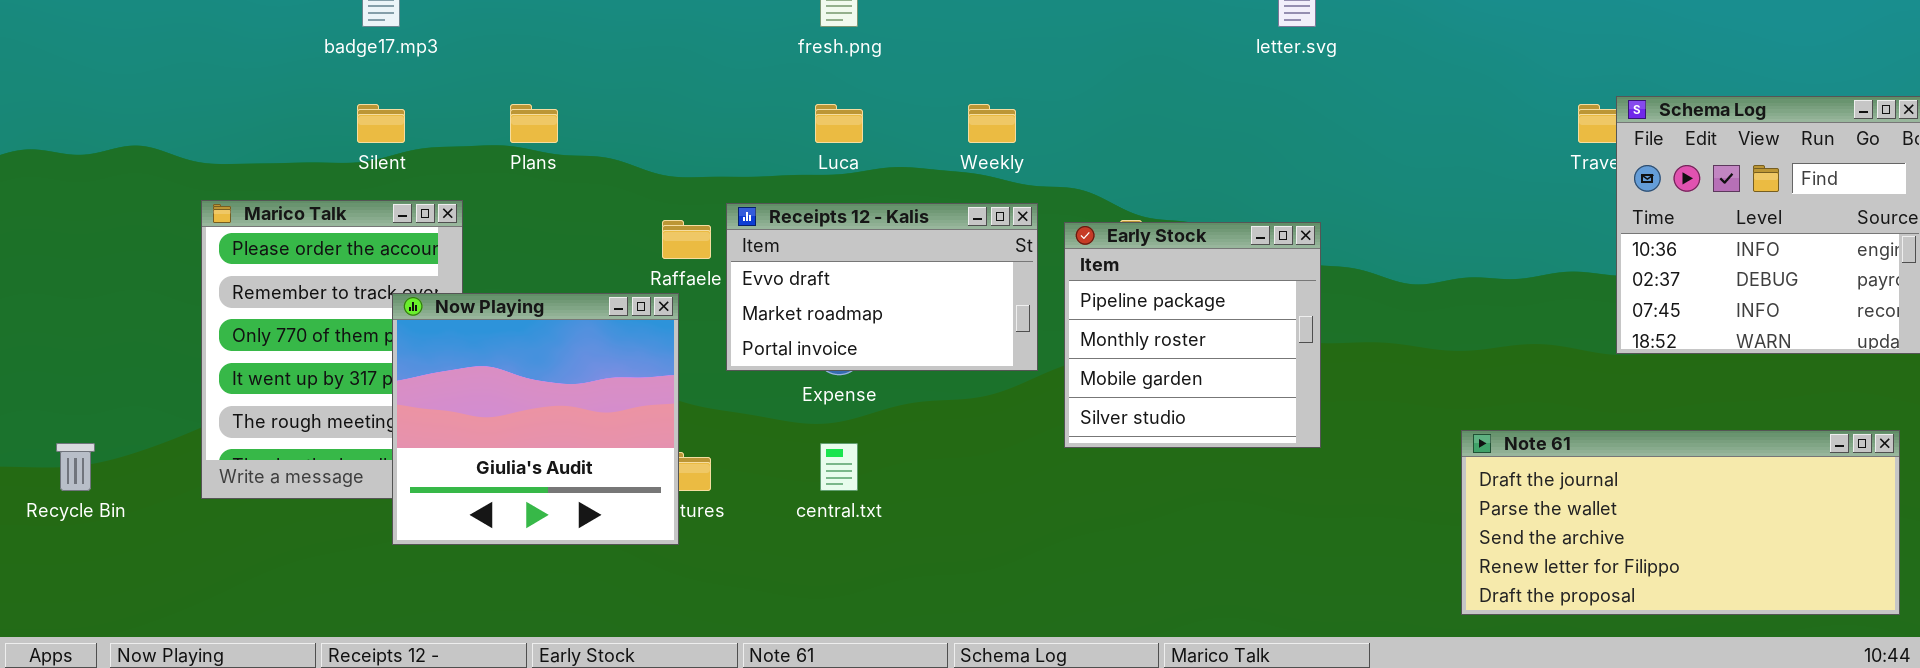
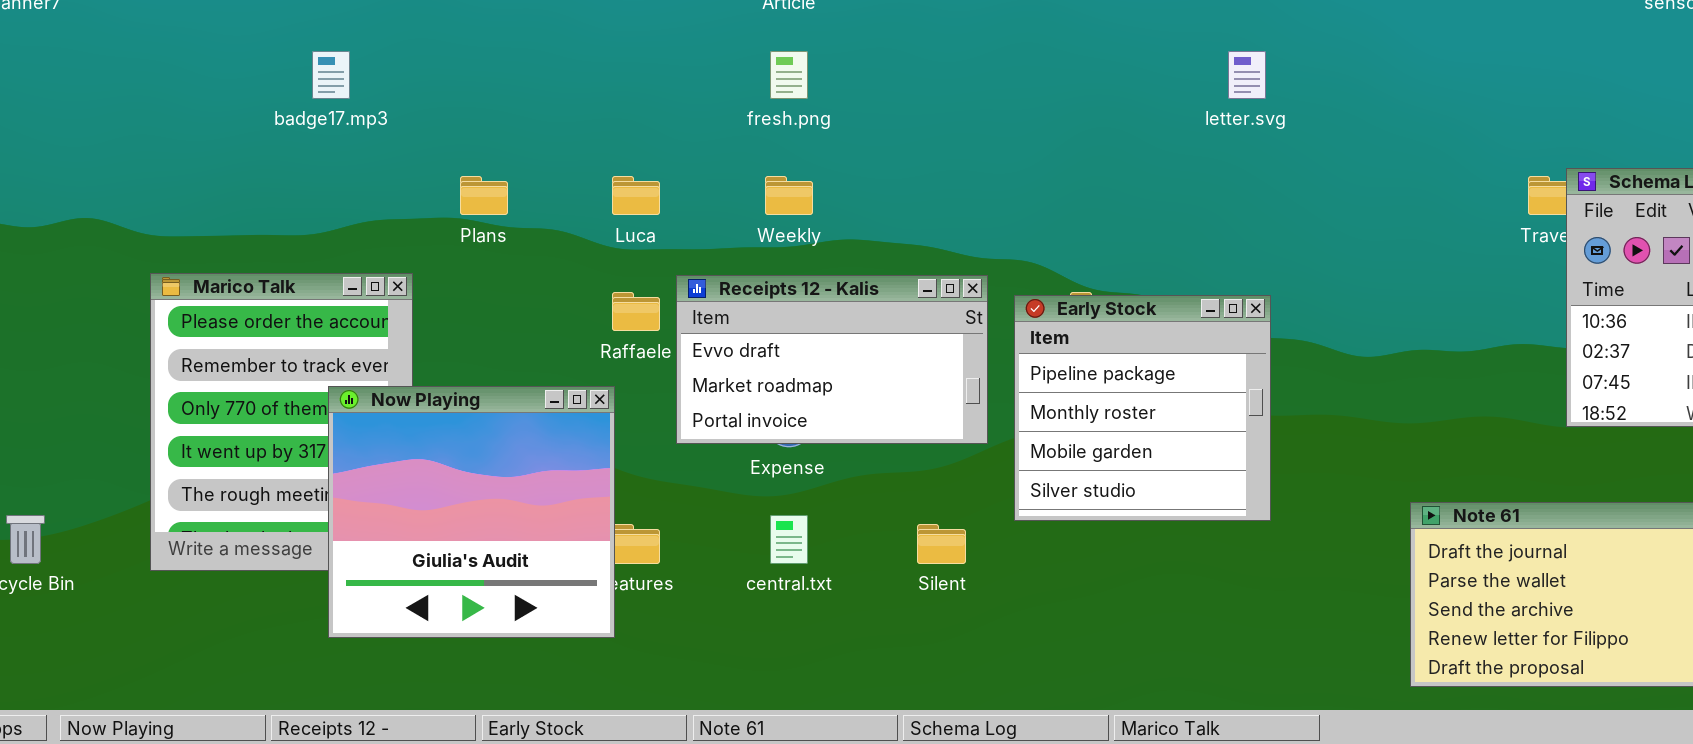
Silent: [357,104,405,143] -> [917,524,966,564], moved
Luca: [815,104,863,143] -> [612,176,660,215], moved
Weekly: [968,104,1016,143] -> [765,176,813,215], moved
Now Playing: [392,293,679,545] -> [328,386,615,638], moved

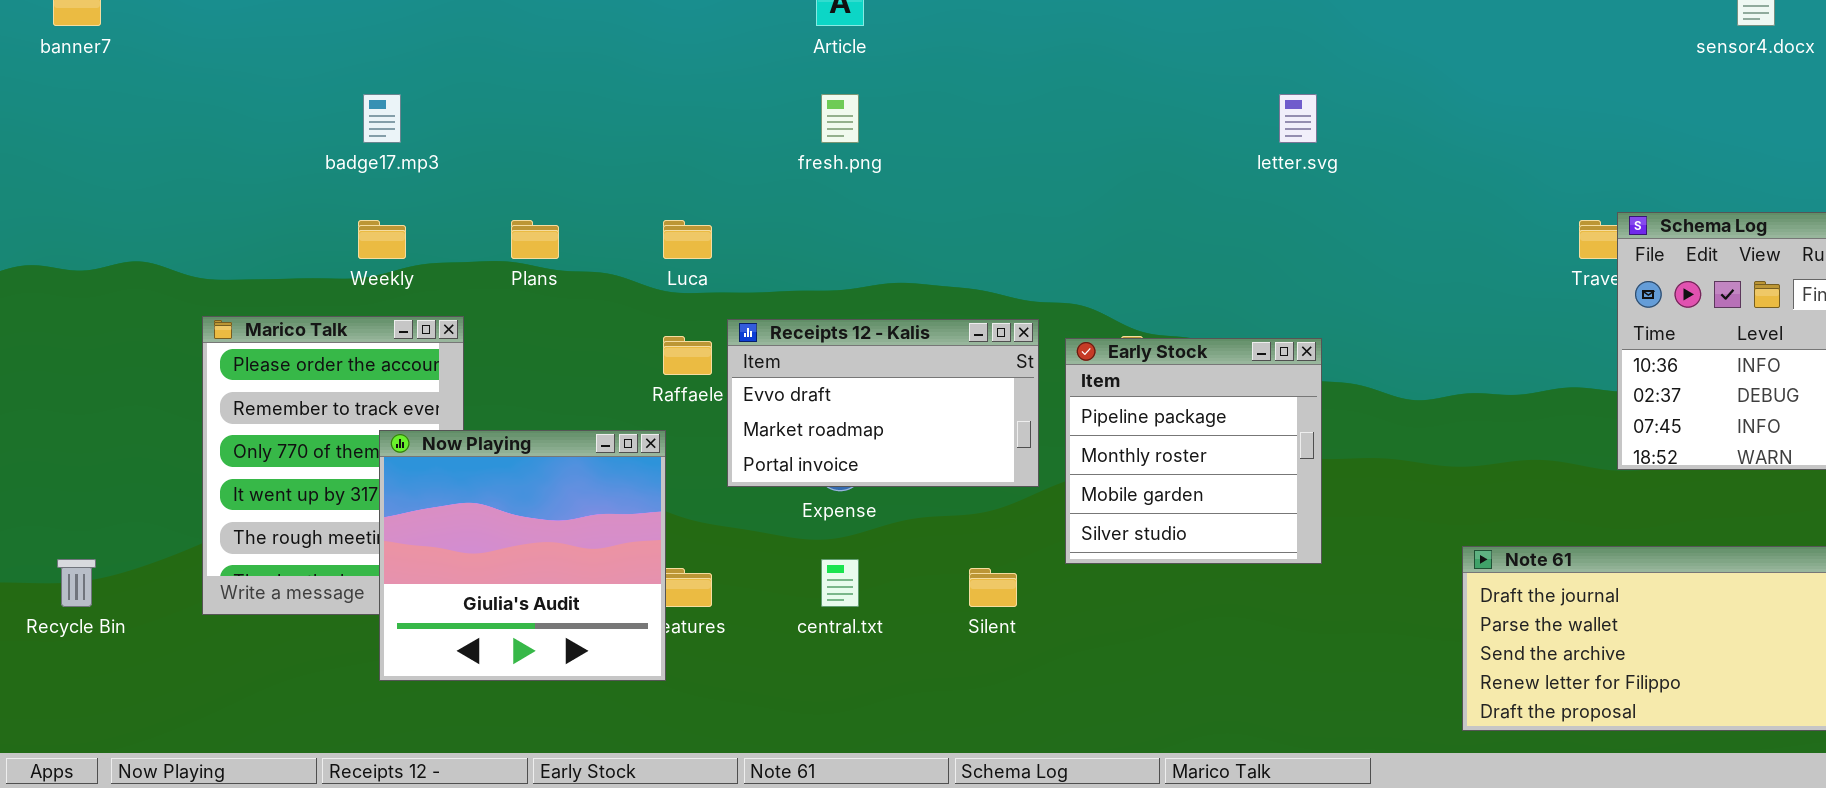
Weekly: [765,176,813,215] -> [358,220,406,259], moved

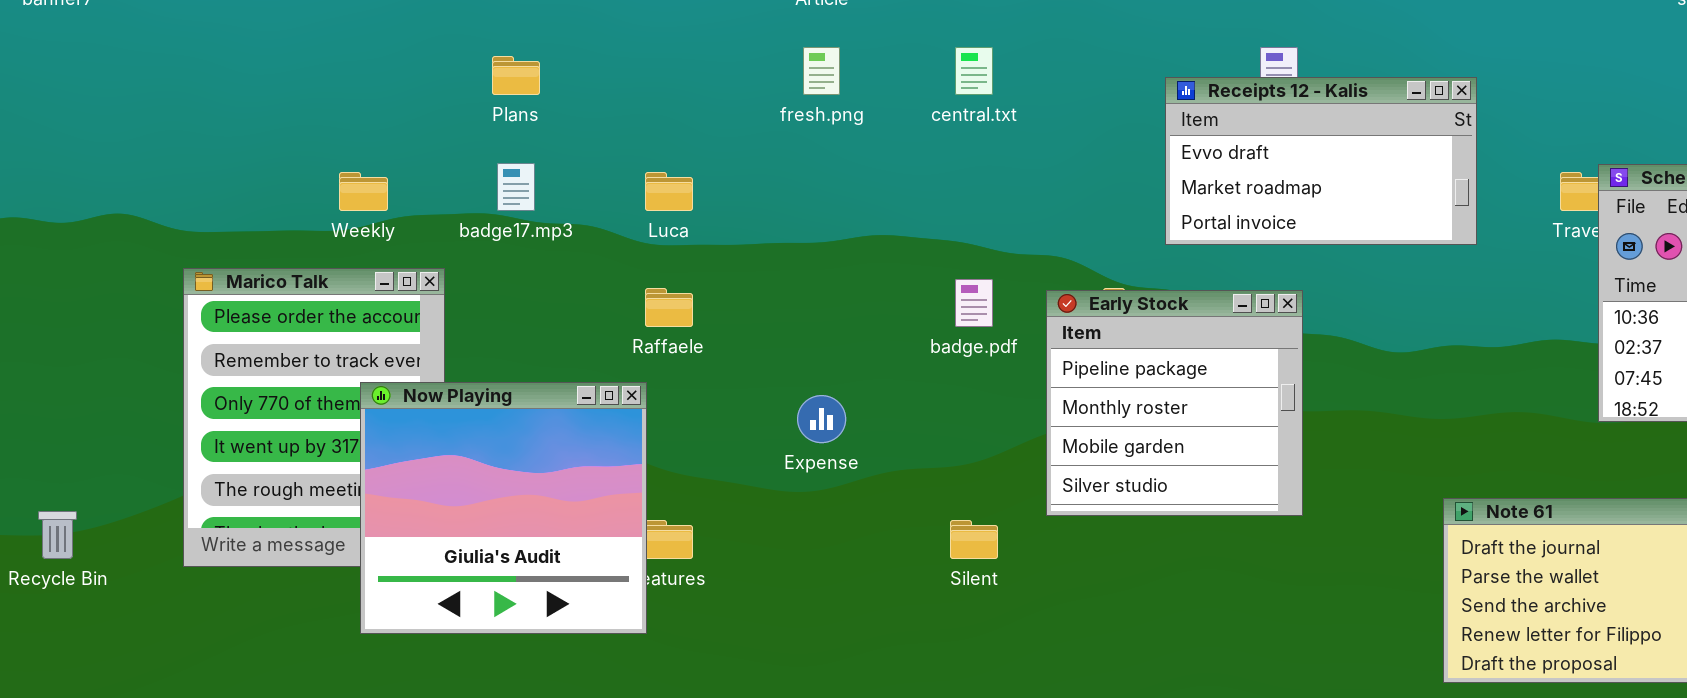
badge17.mp3: [363,94,401,143] -> [497,163,535,211], moved
Plans: [511,220,559,259] -> [492,56,540,95], moved
Receipts 12 - Kalis: [727,319,1039,487] -> [1165,77,1477,245], moved
central.txt: [821,559,859,607] -> [955,47,993,95], moved

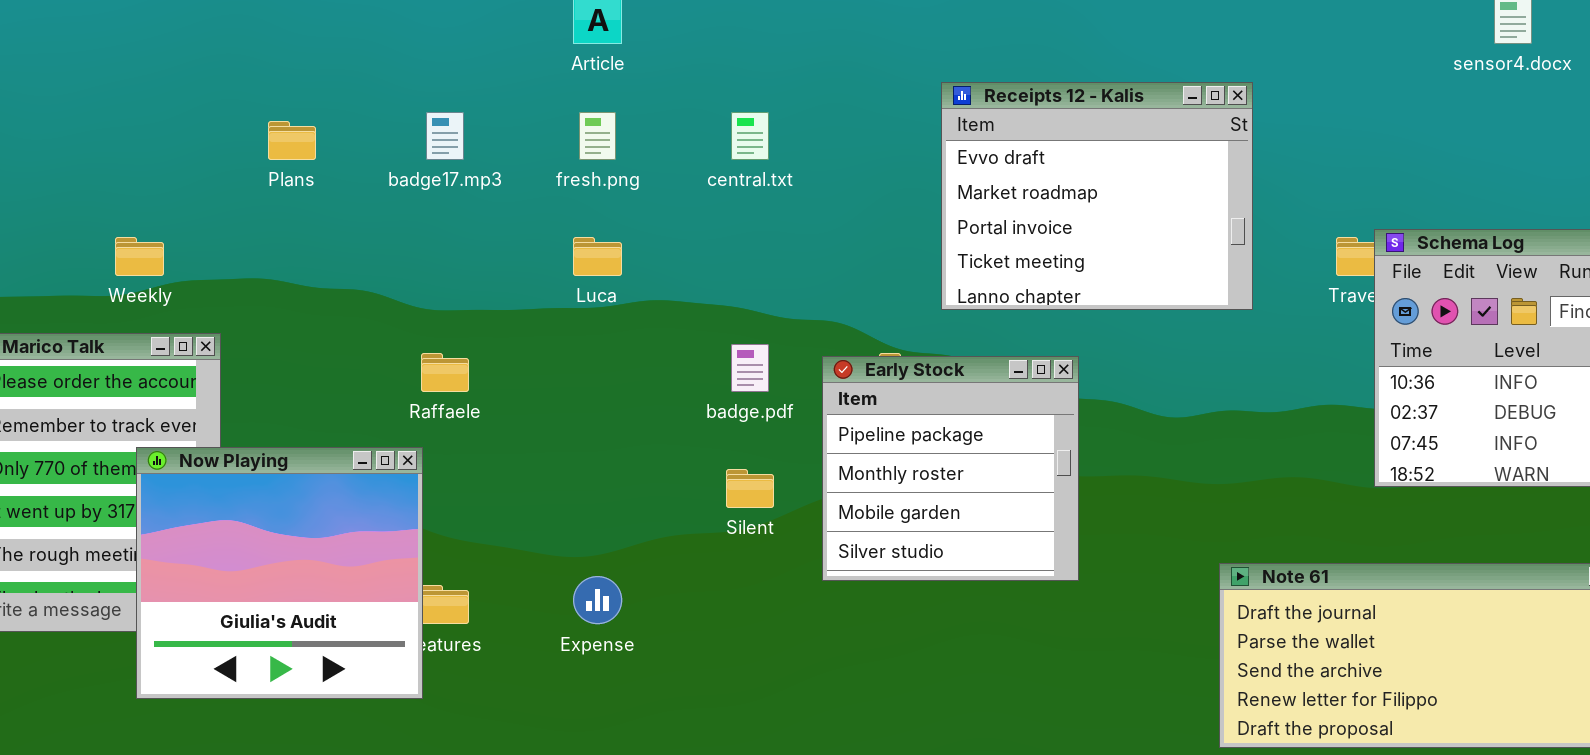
Receipts 12 - Kalis: [1165,77,1477,245] -> [941,82,1253,310], resized
badge17.mp3: [497,163,535,211] -> [426,112,464,160], moved
Luca: [645,172,693,211] -> [573,237,622,276], moved
Expense: [797,395,846,443] -> [573,576,622,624], moved
Silent: [950,520,998,559] -> [726,469,774,508], moved

